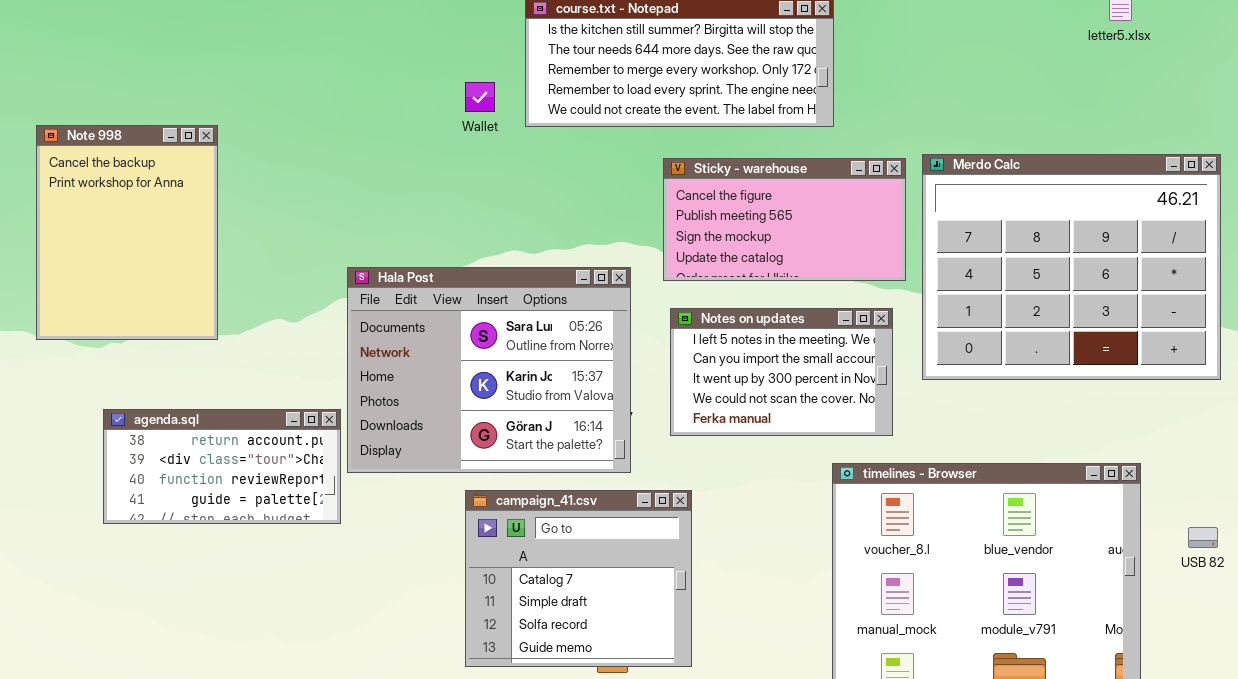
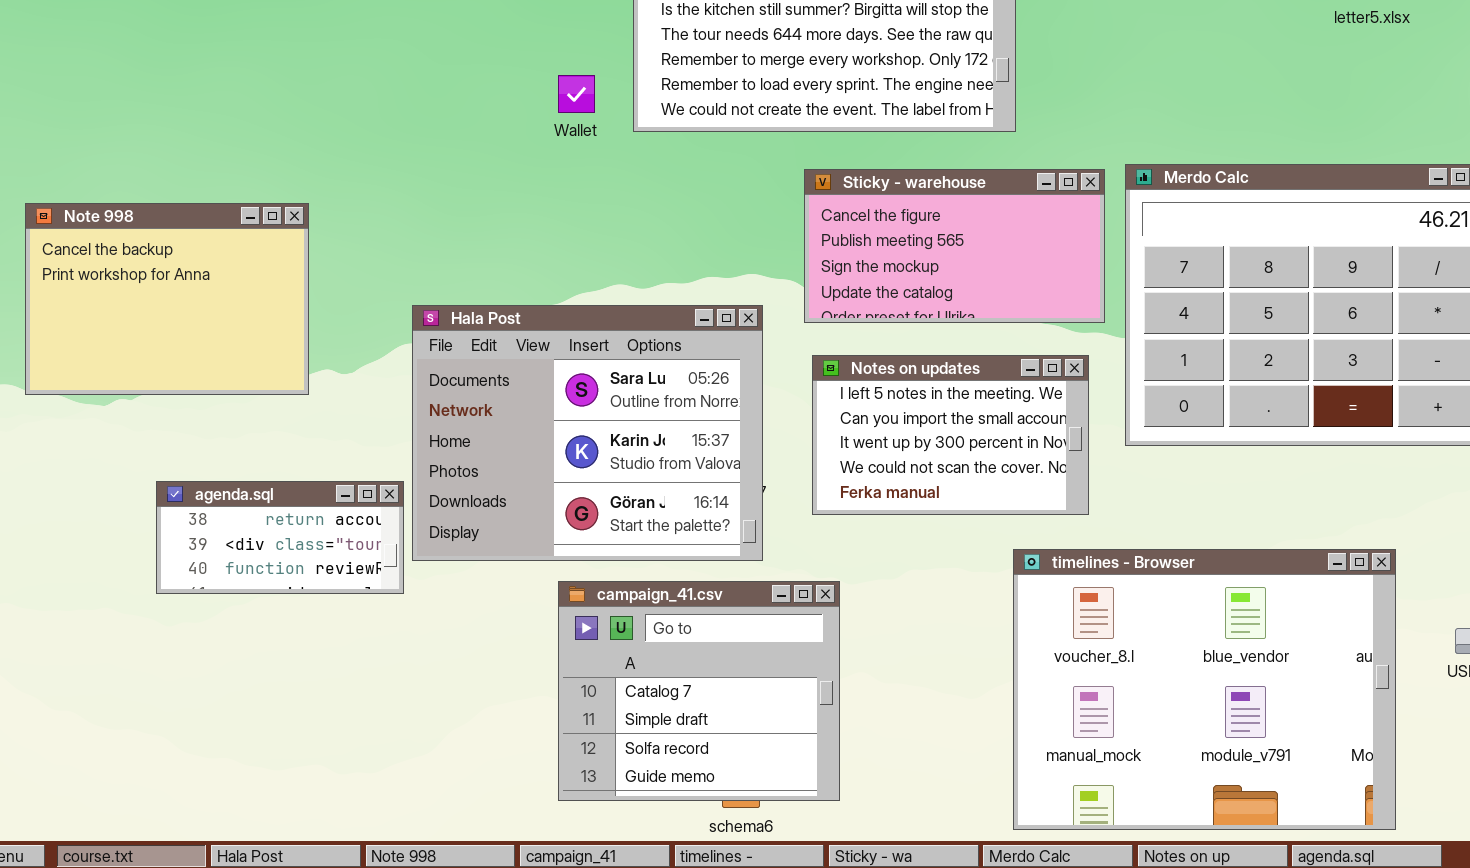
Note 998: [36,125,218,340] -> [25,203,309,395], resized
agenda.sql: [103,409,341,524] -> [156,481,404,594], resized

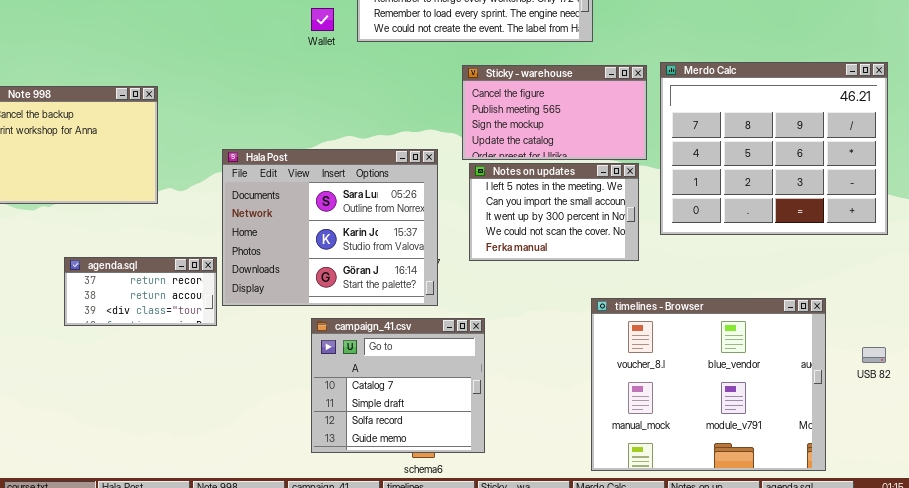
Notes on updates: [812,355,1089,515] -> [469,163,639,261], moved
agenda.sql: [156,481,404,594] -> [64,257,217,326], scrolled up 1 row

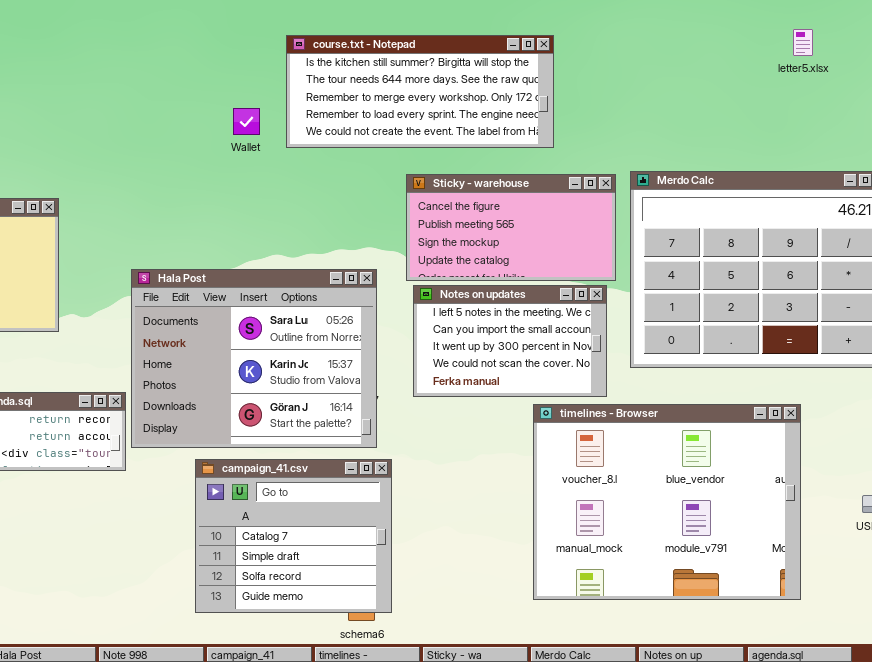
timelines - Browser: [591,298,826,471] -> [533,404,801,600], moved
campaign_41.csv: [311,318,485,453] -> [195,459,392,613], moved

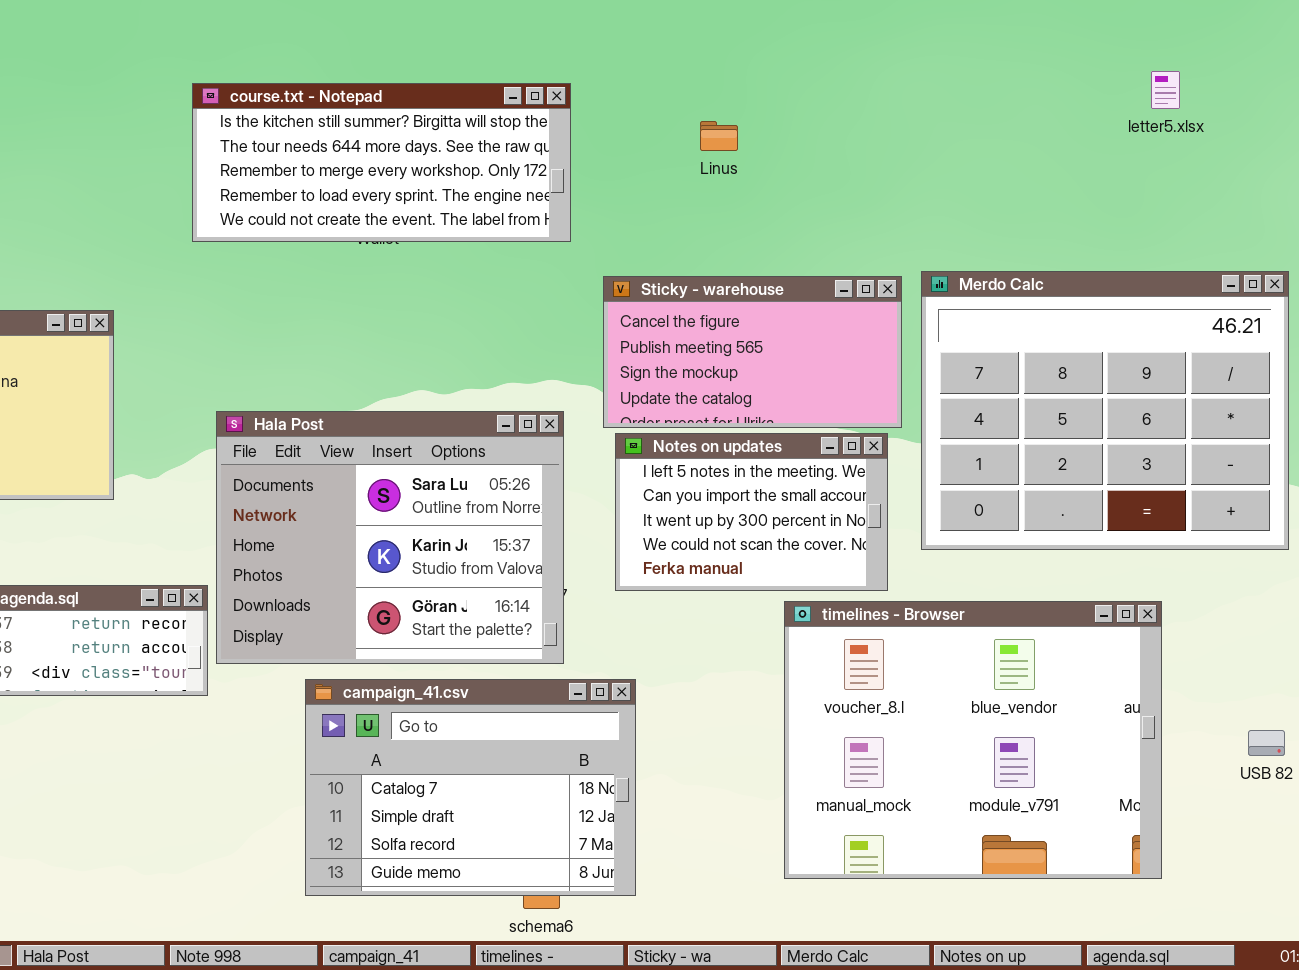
course.txt - Notepad: [286,35,554,148] -> [192,83,571,242], moved
campaign_41.csv: [195,459,392,613] -> [305,679,636,896], resized

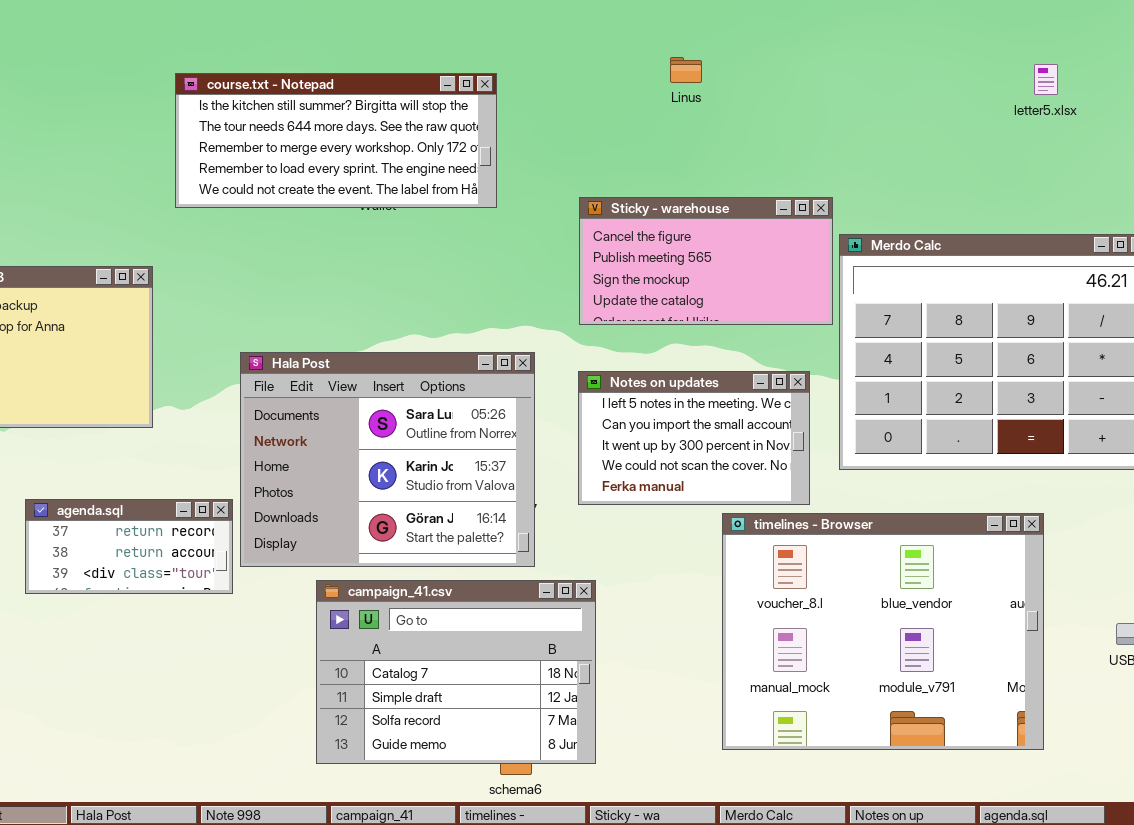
course.txt - Notepad: [192,83,571,242] -> [175,73,497,208], moved
Linus: [700,121,738,151] -> [670,57,702,83], moved
Sticky - warehouse: [603,276,902,428] -> [579,197,833,325], moved

